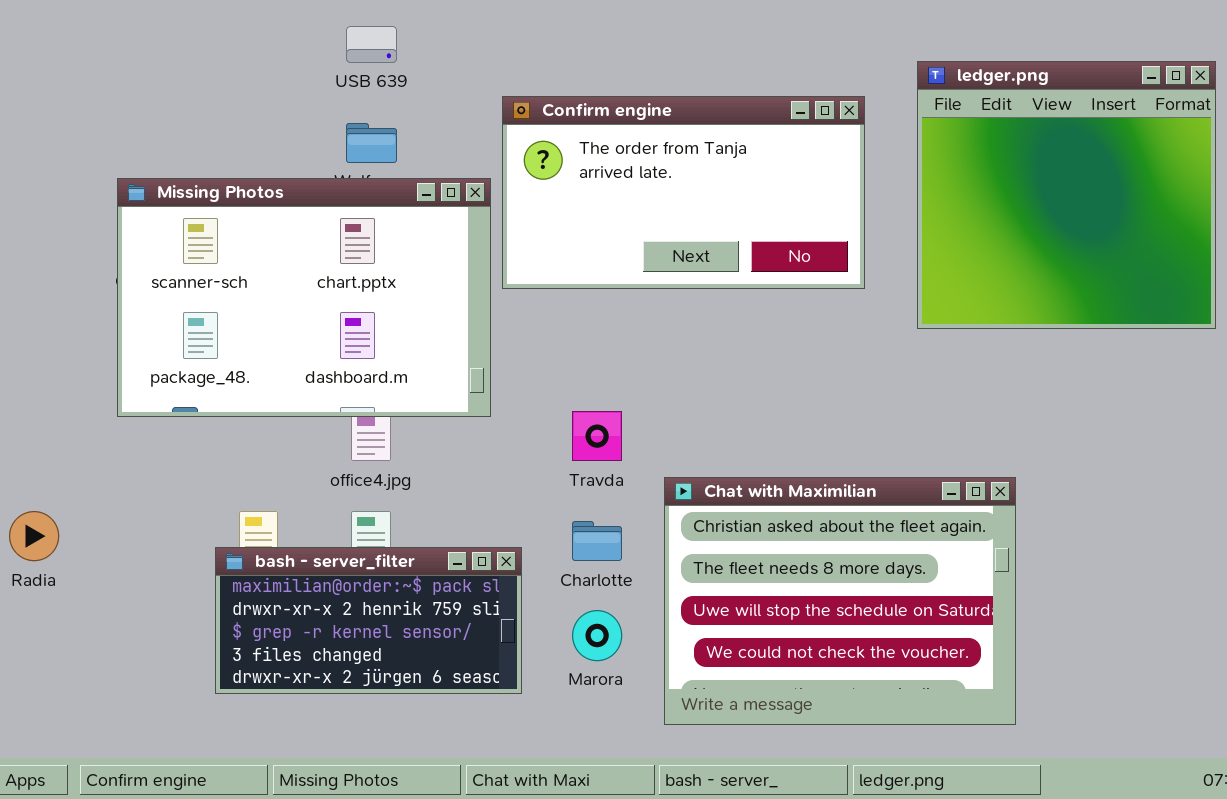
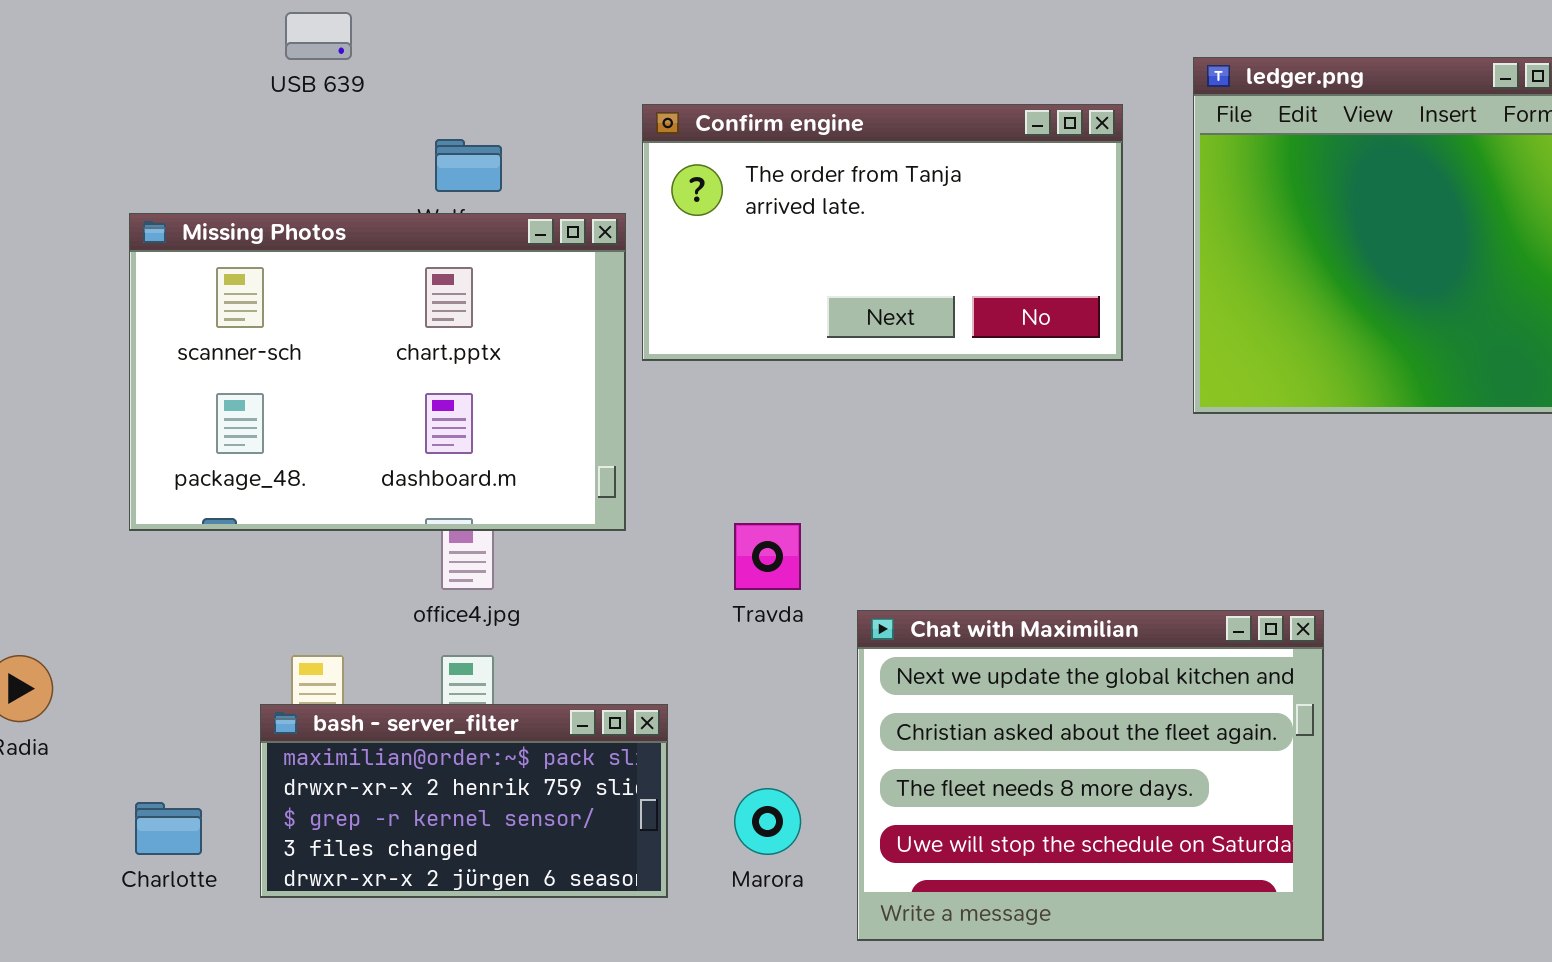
USB 639: [346,26,397,63] -> [285,12,352,60], moved
Chat with Maximilian: [664,477,1016,725] -> [857,610,1324,941], scrolled up 1 row
Charlotte: [572,521,622,561] -> [135,802,202,855], moved

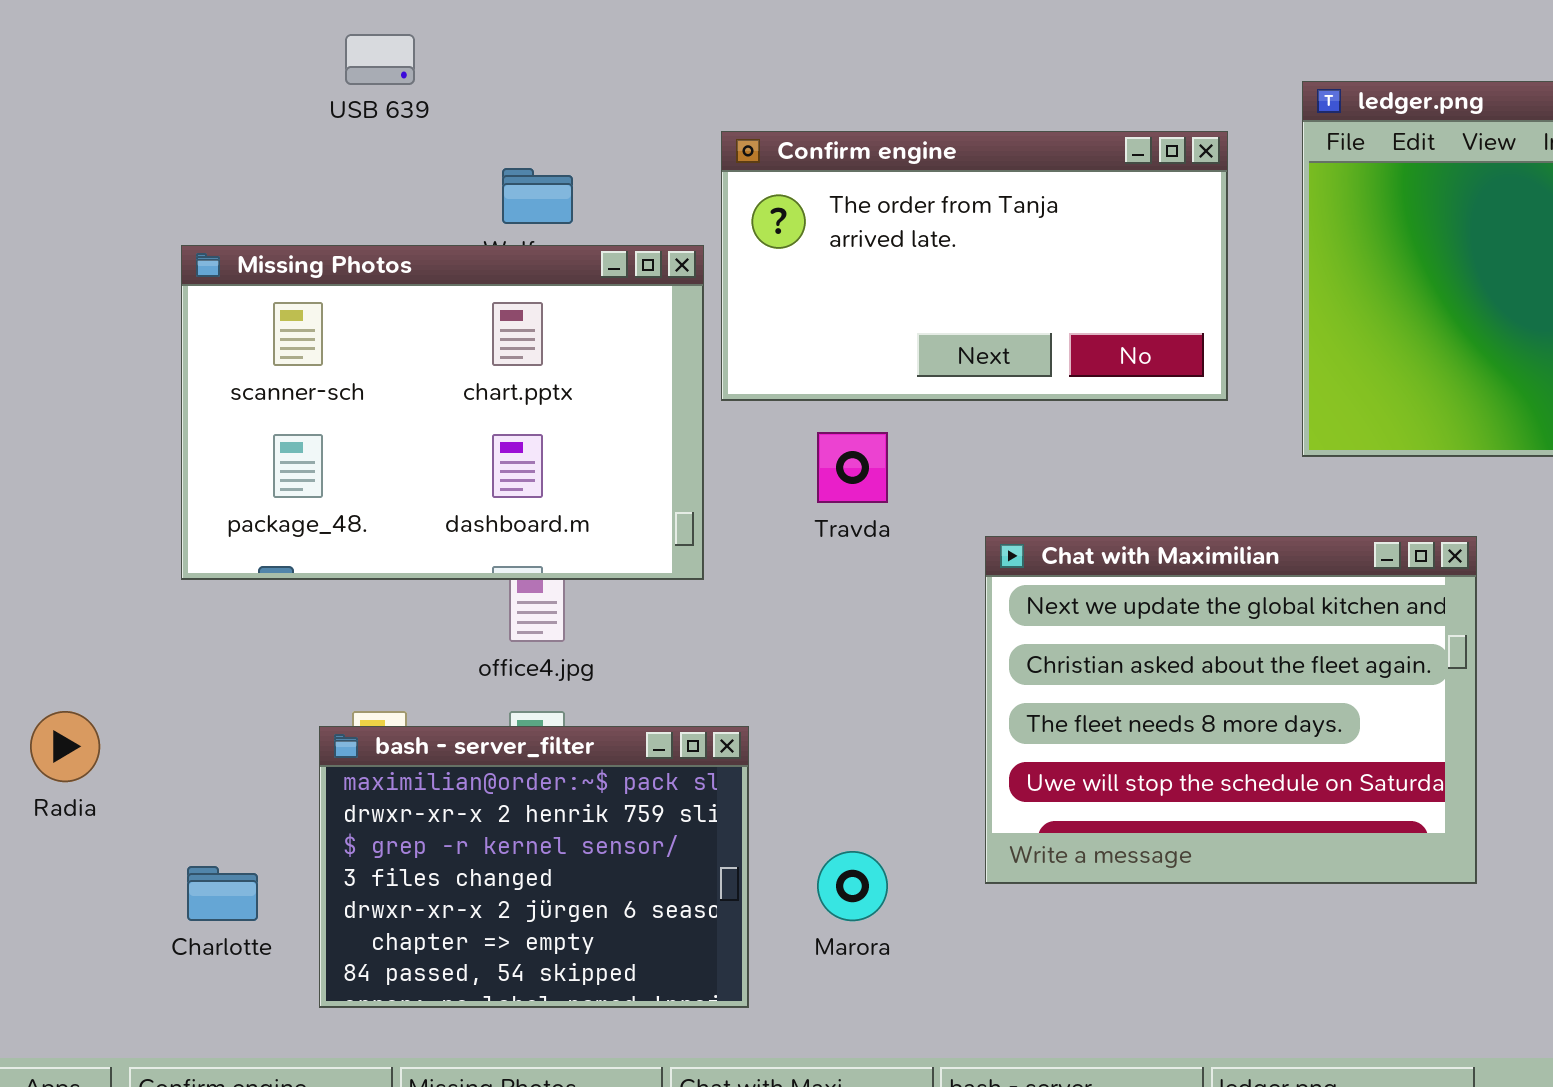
Travda: [734,523,801,590] -> [817,432,888,503], moved
Chat with Maximilian: [857,610,1324,941] -> [985,536,1477,884], moved
bash - server_filter: [260,704,668,898] -> [319,726,749,1008], moved, resized

